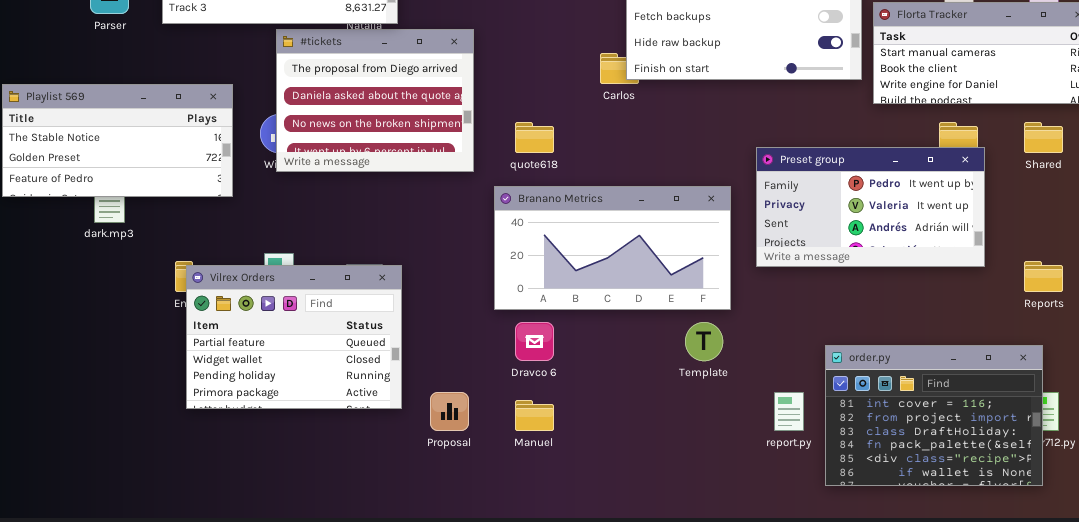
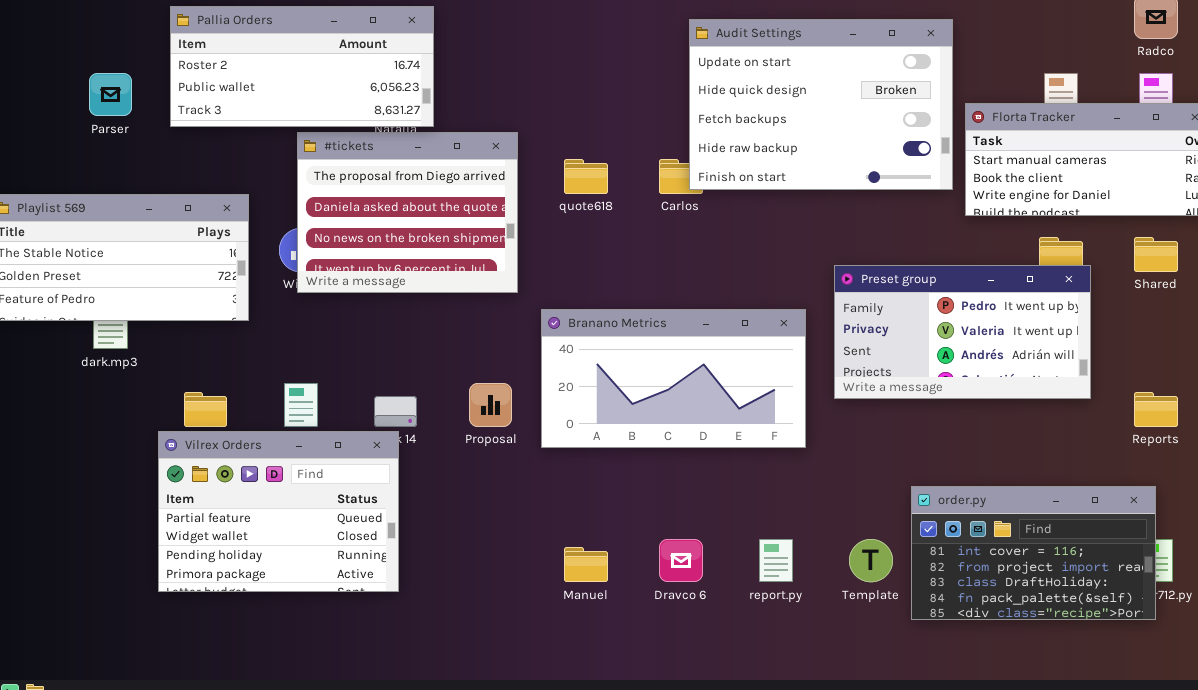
quote618: [515,122,554,153] -> [564,159,608,194], moved
Vilrex Orders: [186,265,402,409] -> [158,431,399,592], moved
Dravco 6: [515,322,554,361] -> [659,539,703,582], moved
Template: [685,322,723,361] -> [849,539,893,582], moved
order.py: [825,345,1043,486] -> [911,486,1156,620], resized
Proposal: [430,392,469,431] -> [469,383,512,427], moved
report.py: [774,392,804,431] -> [759,539,793,582], moved

